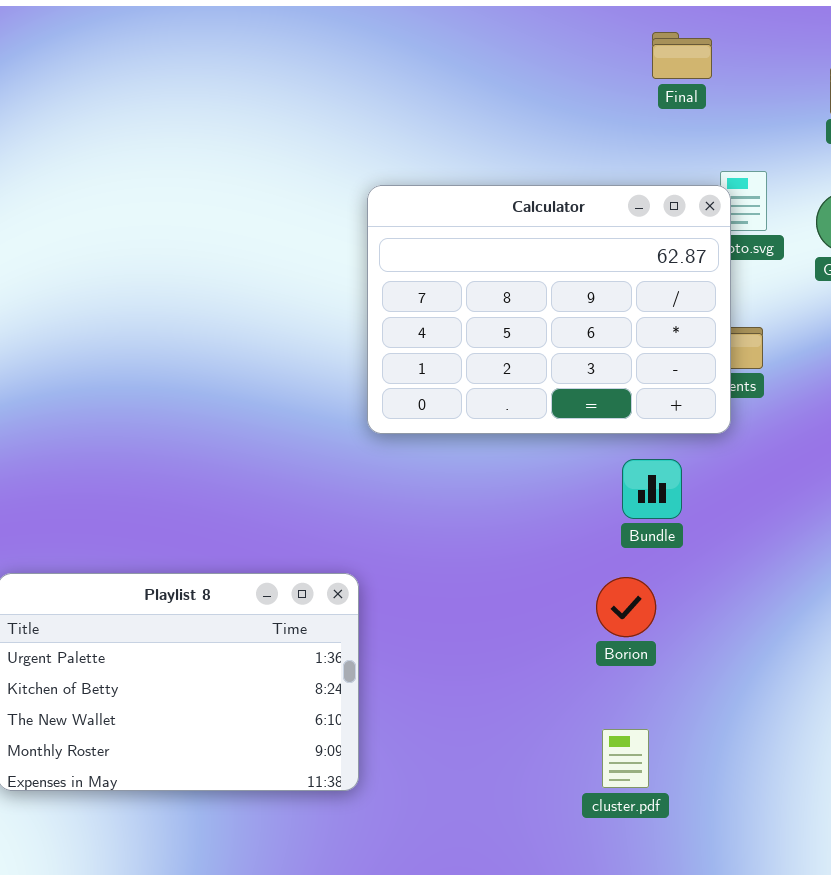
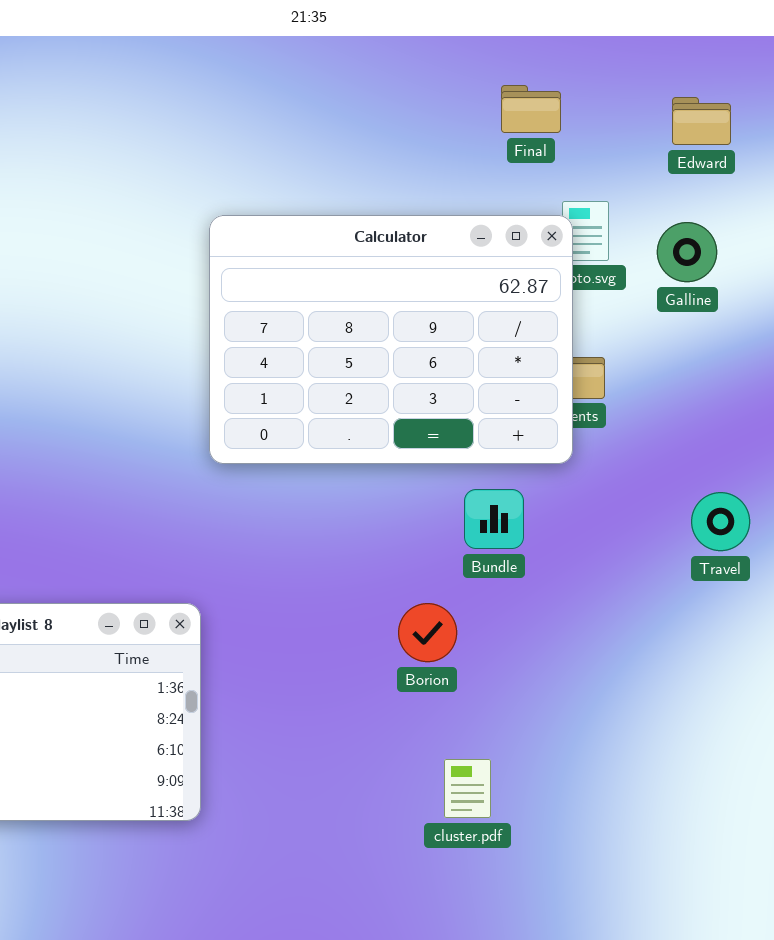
Final: [652,32,712,79] -> [501,85,561,133], moved
Borion: [596,577,656,637] -> [398,603,457,662], moved

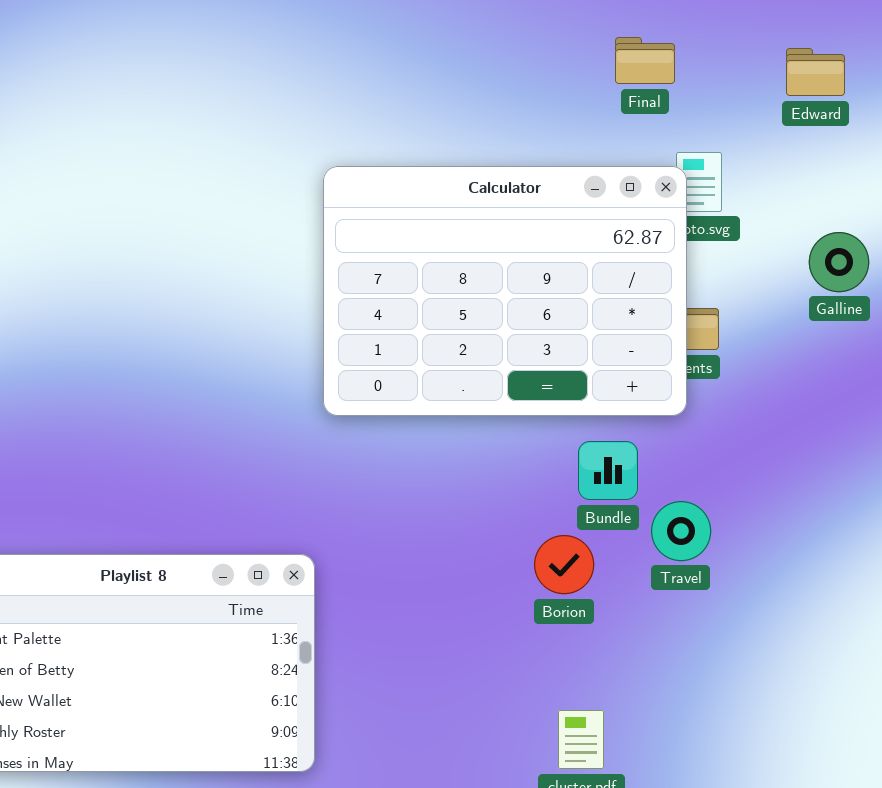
Galline: [657,222,717,282] -> [809,232,869,292], moved
Travel: [691,492,750,551] -> [651,501,711,561], moved
Borion: [398,603,457,662] -> [534,535,594,594], moved

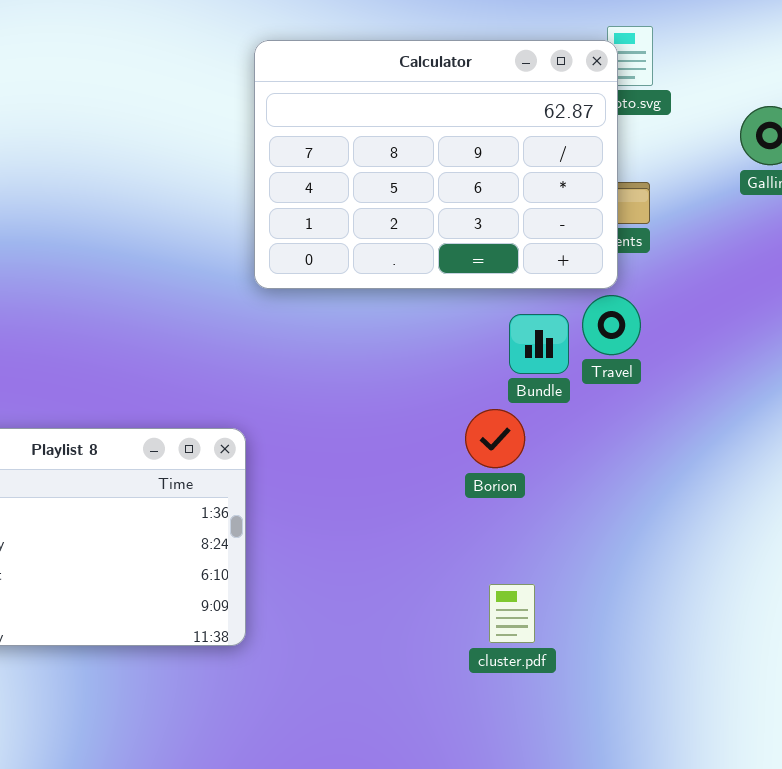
Travel: [651,501,711,561] -> [582,295,641,355], moved

